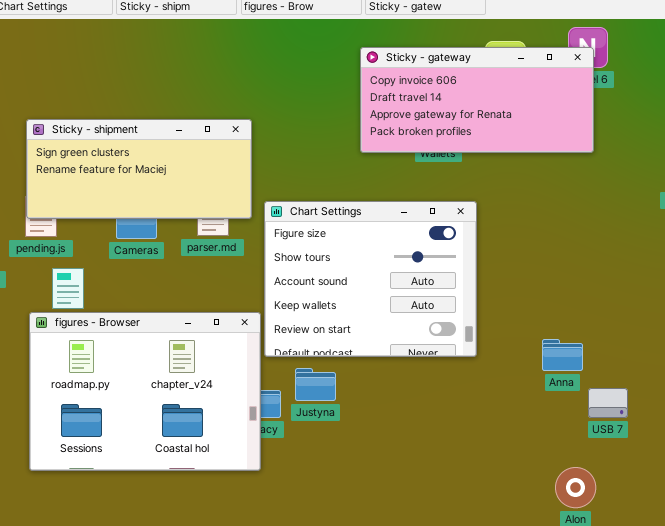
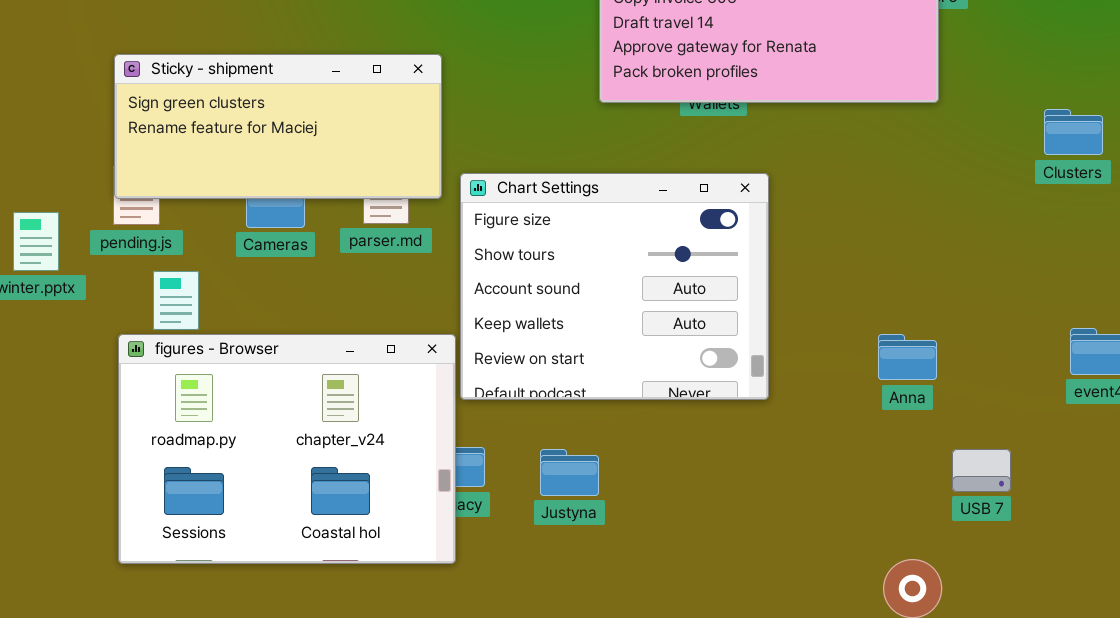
Anna: [542,339,583,371] -> [878,334,937,380], moved
Justyna: [295,368,336,401] -> [540,449,599,496], moved
USB 7: [588,388,628,418] -> [952,449,1011,492], moved

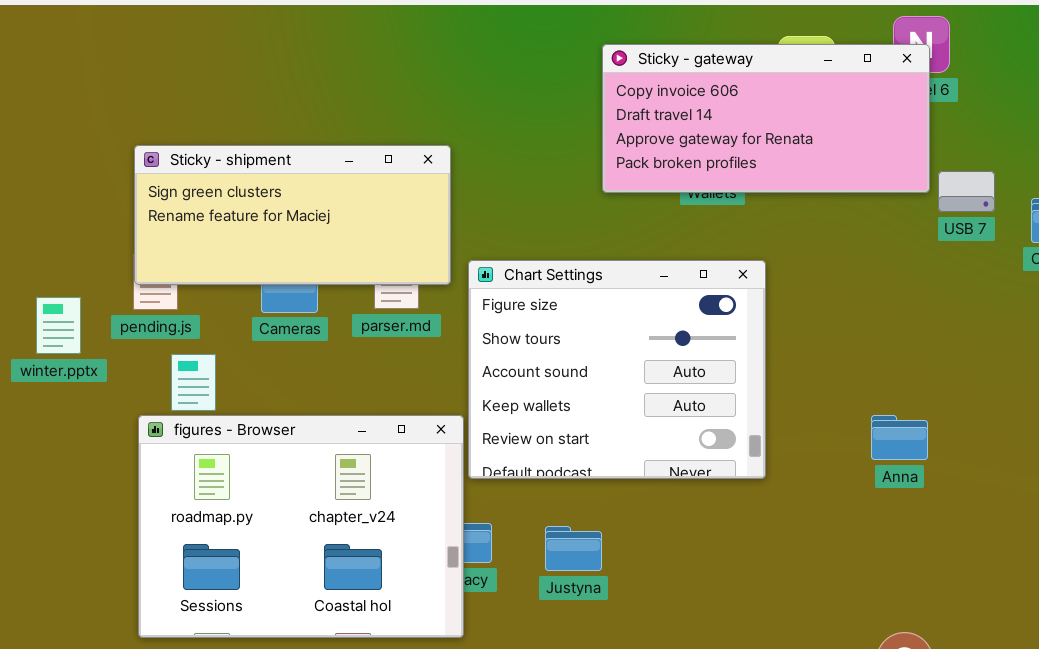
USB 7: [952,449,1011,492] -> [938,171,995,212], moved

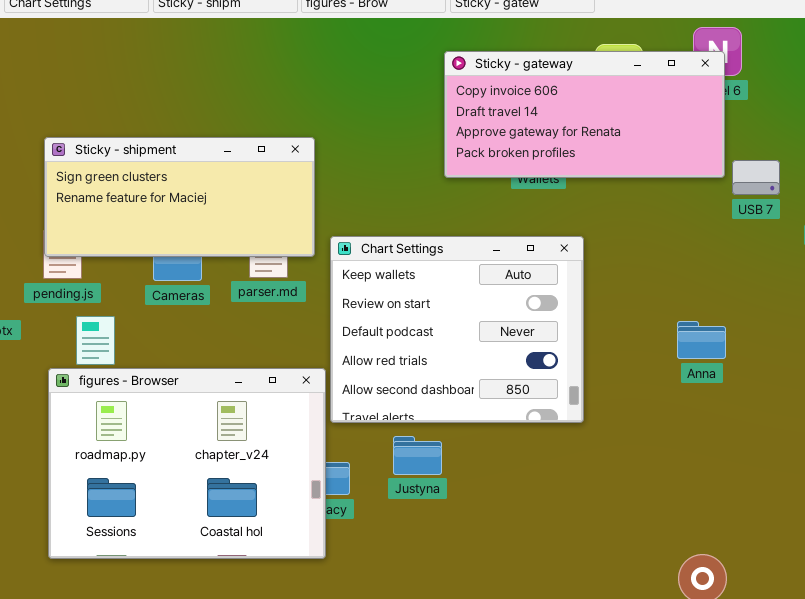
Chart Settings: [468,260,766,479] -> [330,236,584,423], scrolled down 3 rows
Anna: [871,415,928,460] -> [677,321,726,359], moved
Justyna: [545,526,602,571] -> [393,436,442,475], moved

